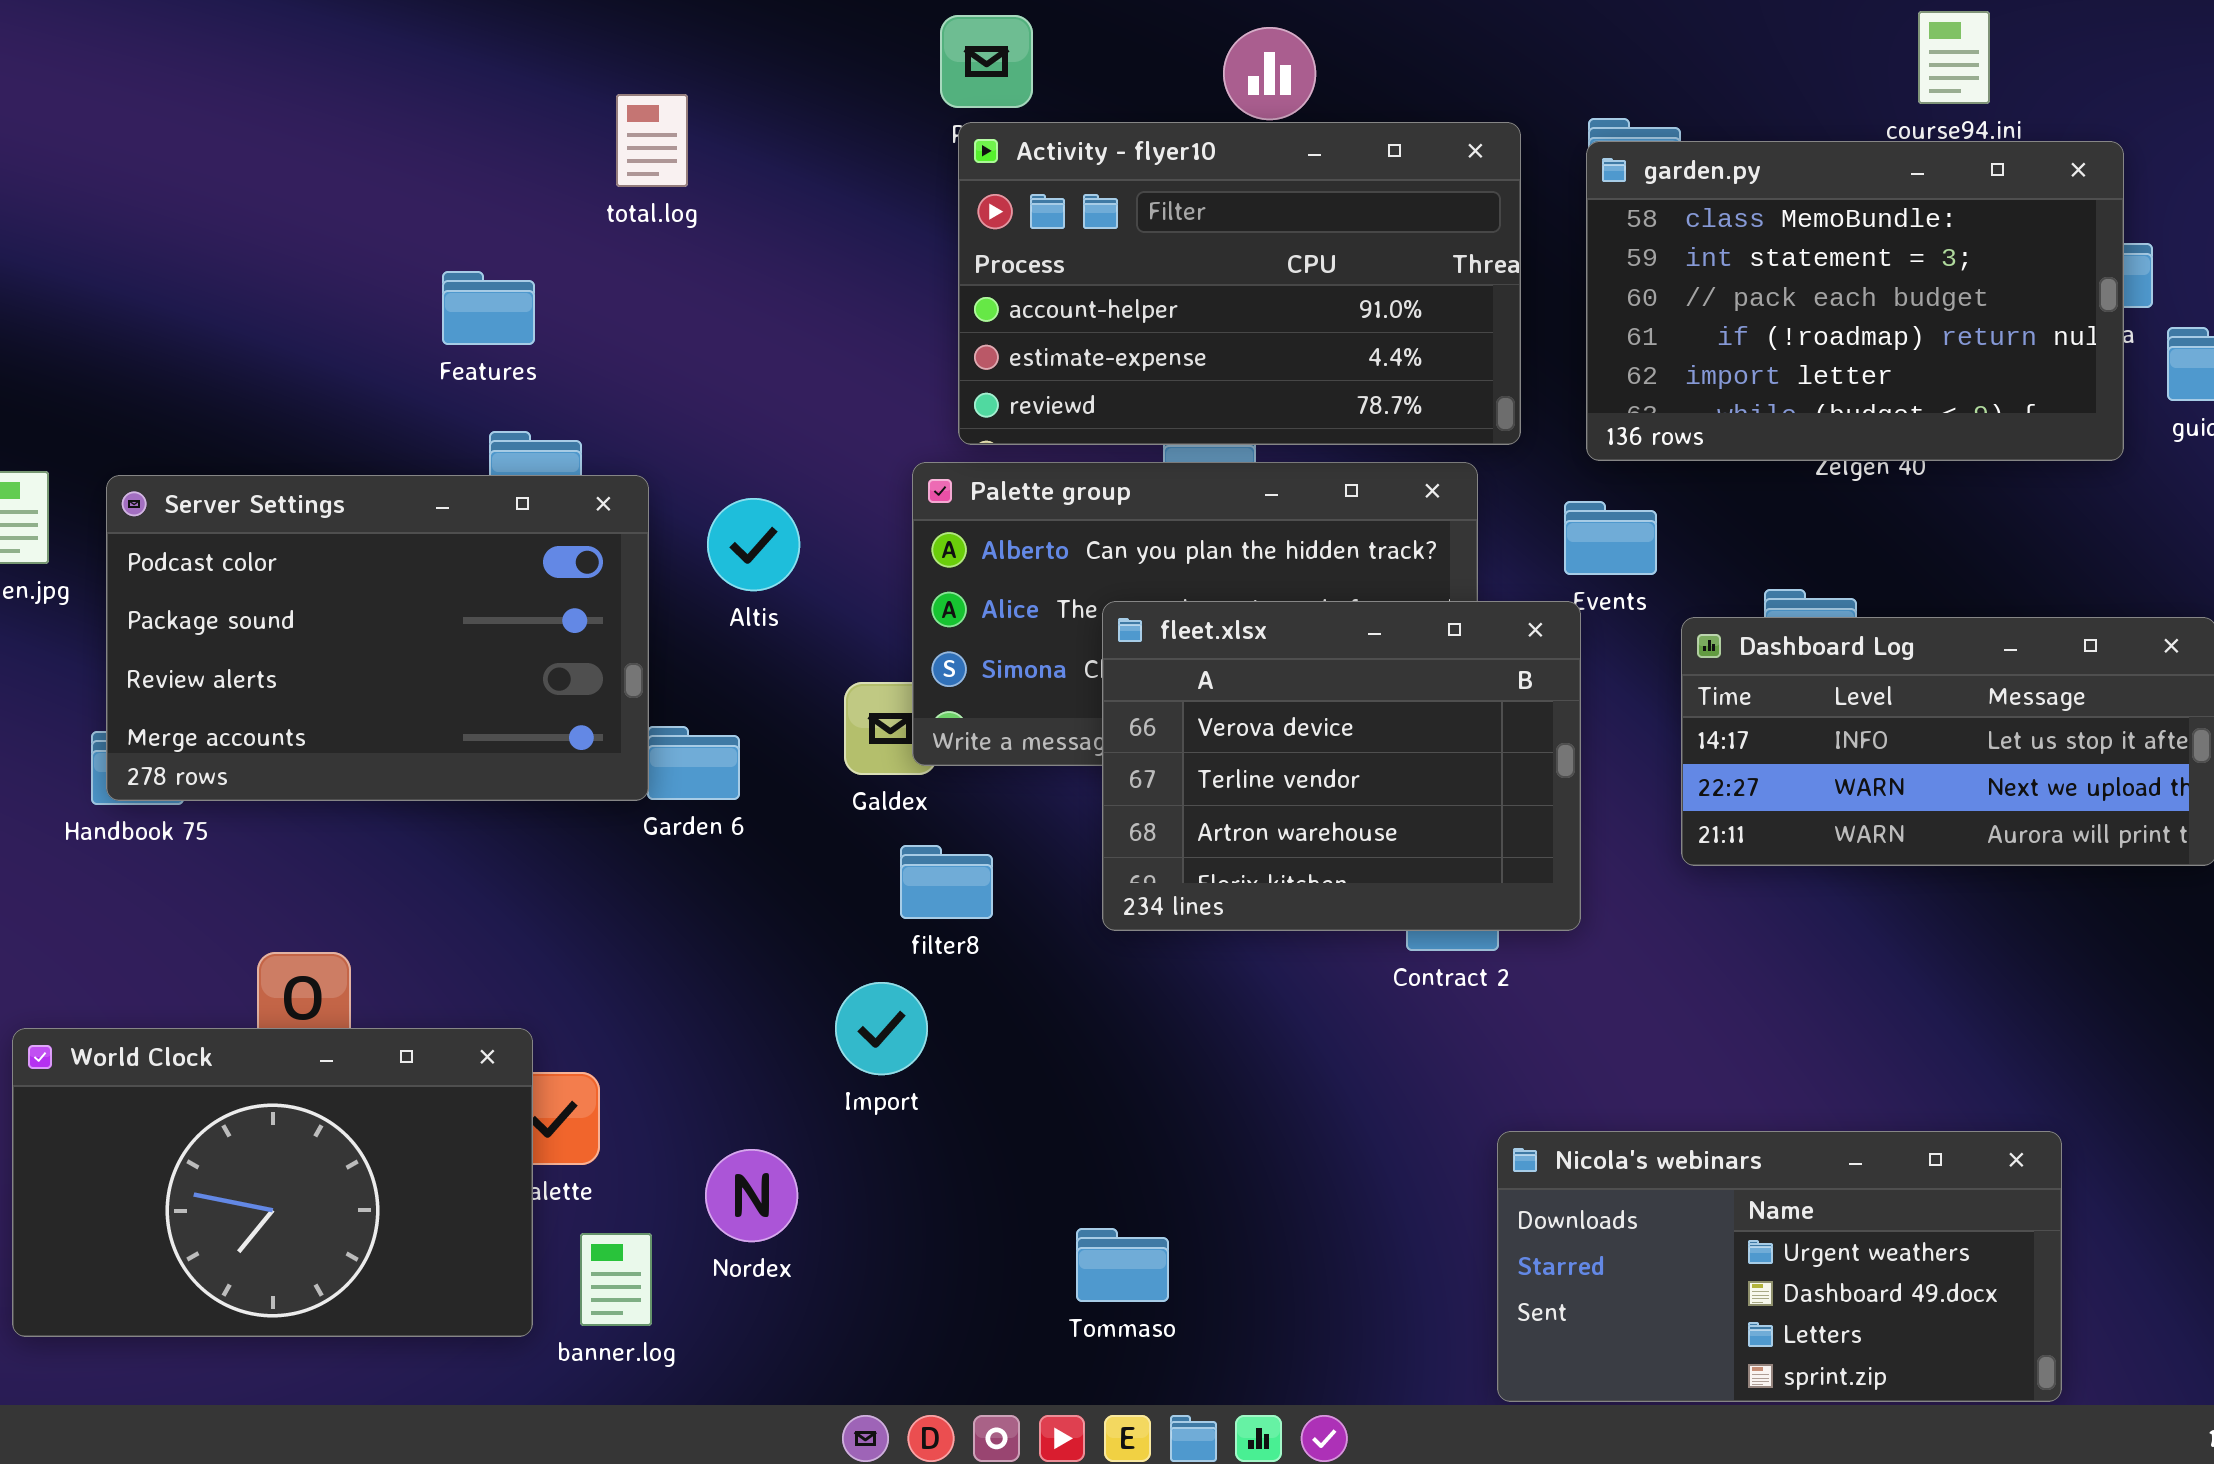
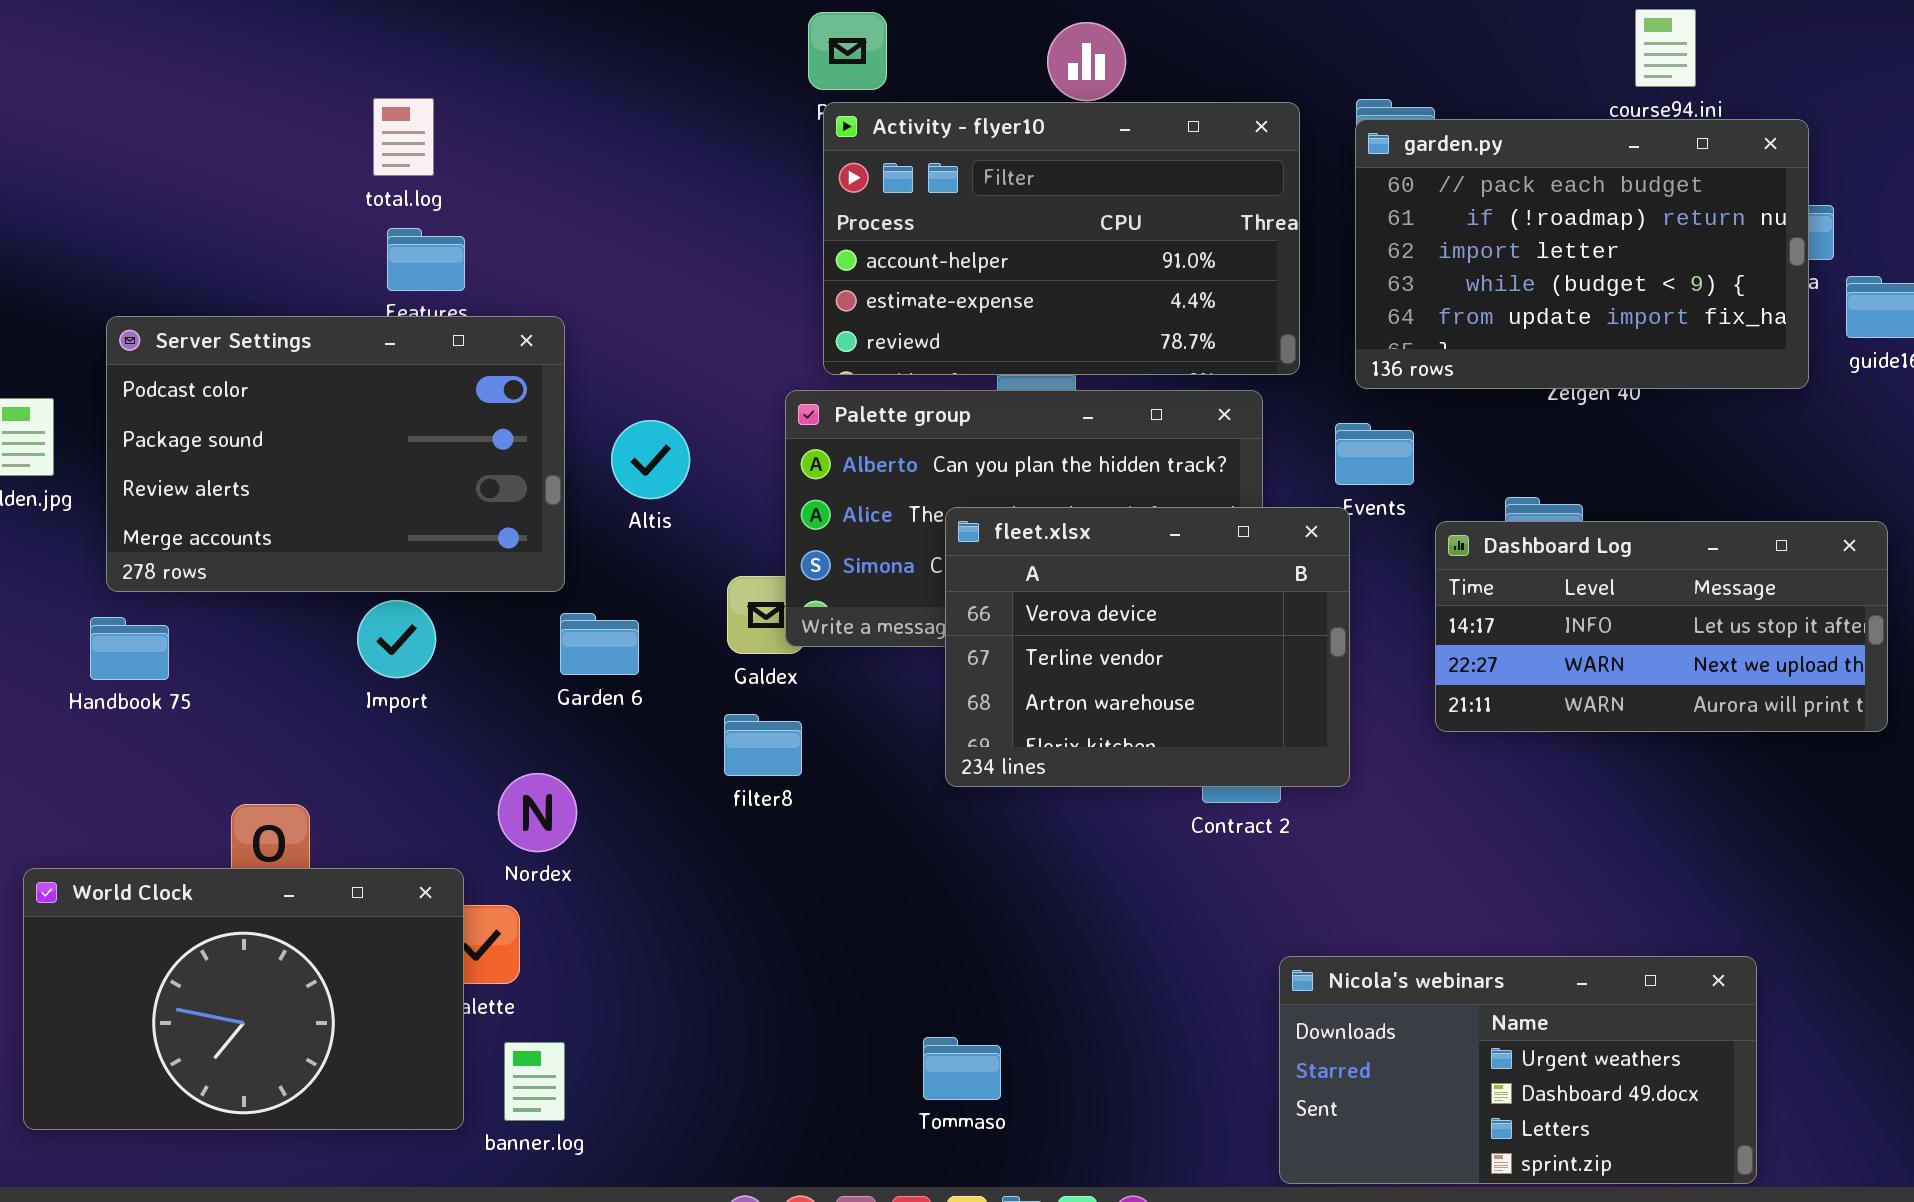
total.log: [616,94,688,187] -> [373,98,434,176], moved
garden.py: [1586,141,2124,461] -> [1355,119,1809,389], scrolled down 2 rows
Server Settings: [106,475,649,801] -> [106,316,565,592], moved
filter8: [900,845,993,919] -> [724,714,802,776], moved
Import: [835,982,928,1075] -> [357,600,436,678], moved
Nordex: [705,1149,798,1242] -> [498,773,577,852], moved

